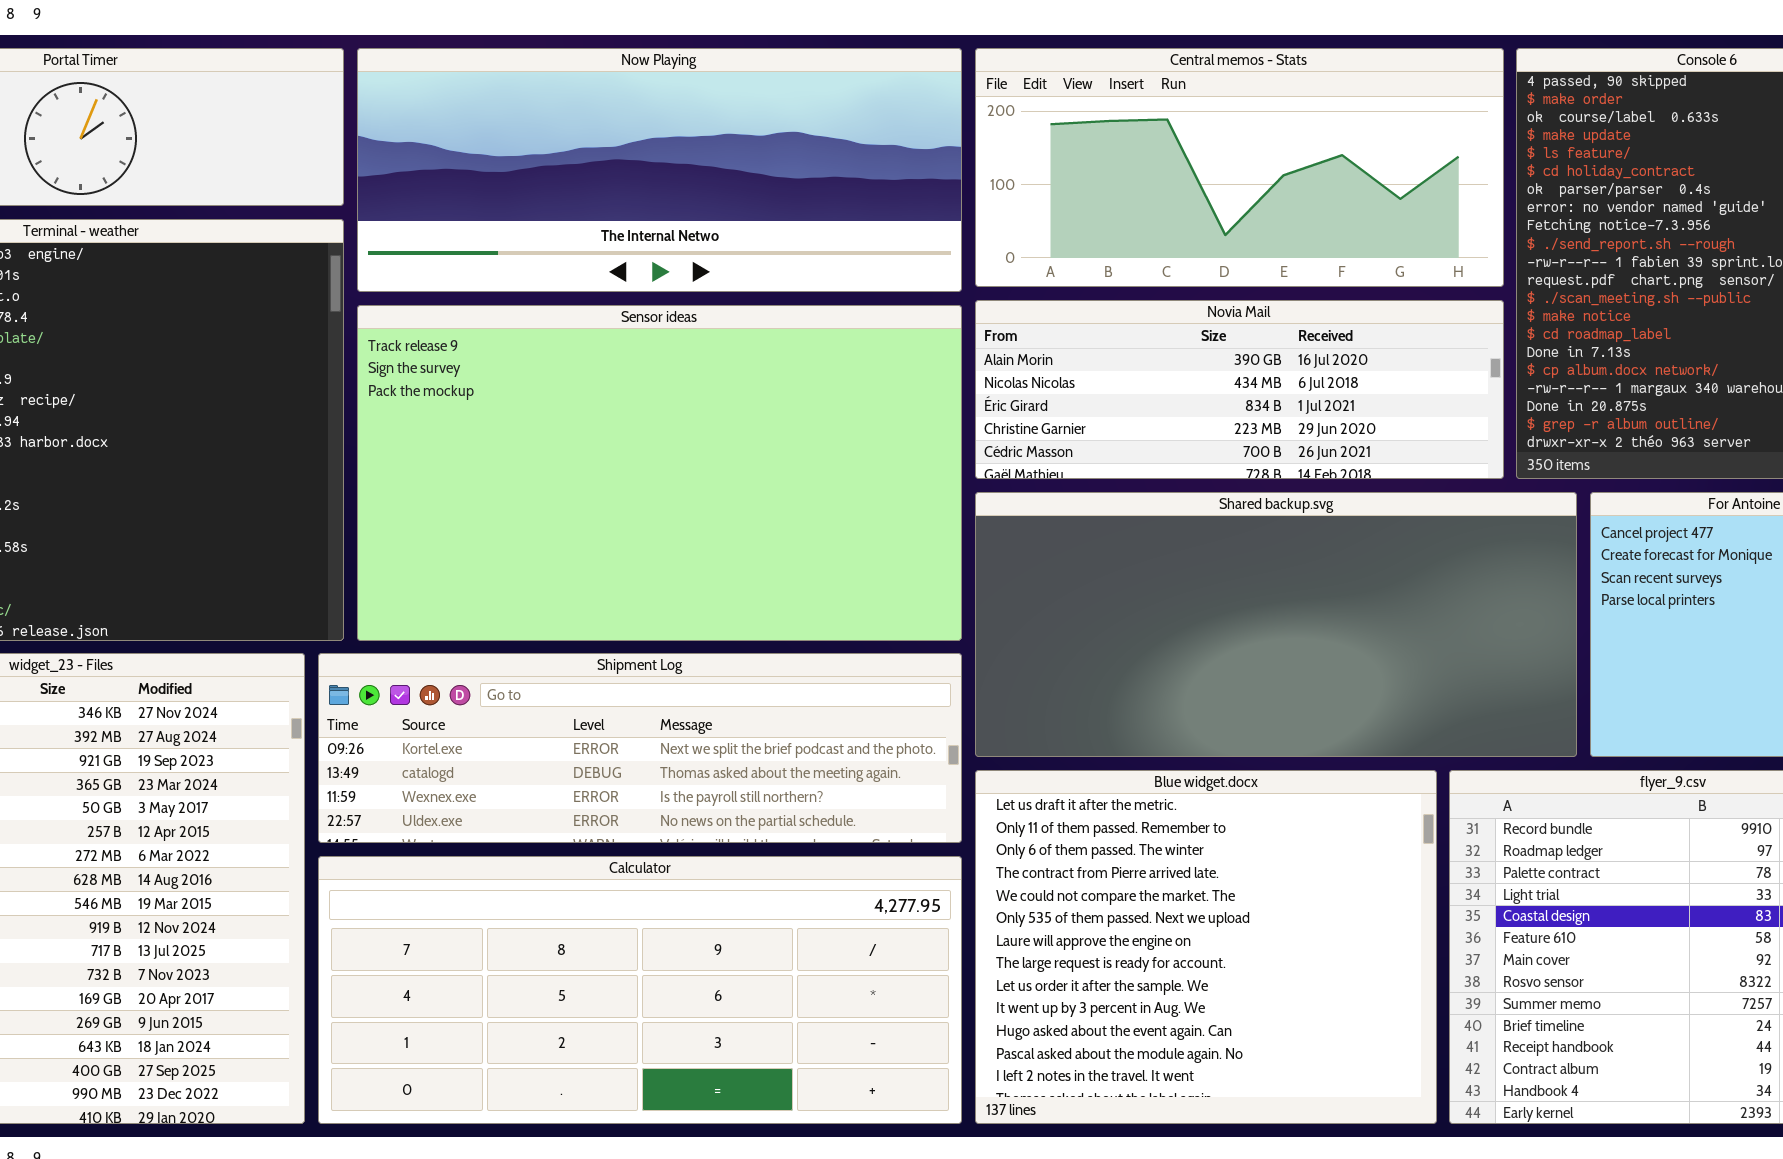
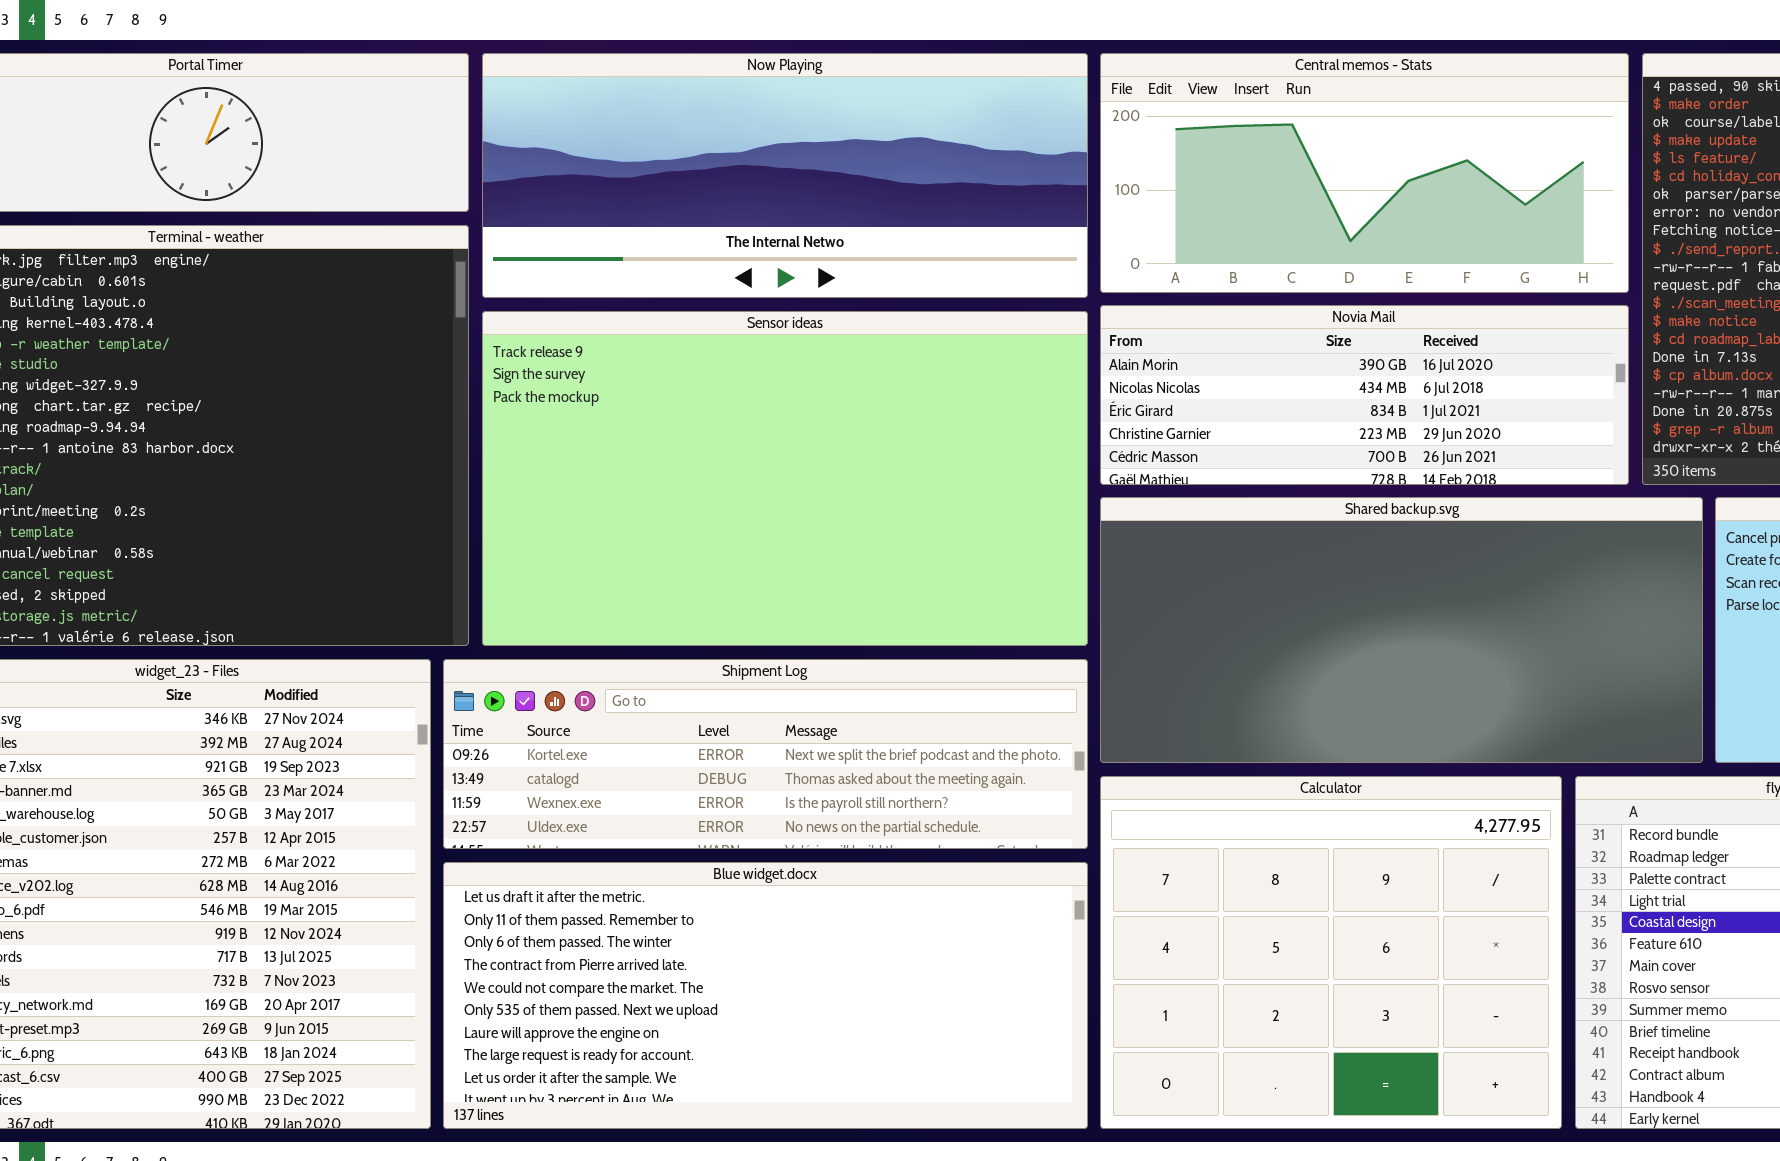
Blue widget.docx: [975,770,1437,1124] -> [443,862,1088,1129], moved, resized
Calculator: [318,856,962,1124] -> [1100,776,1562,1129], moved, resized

